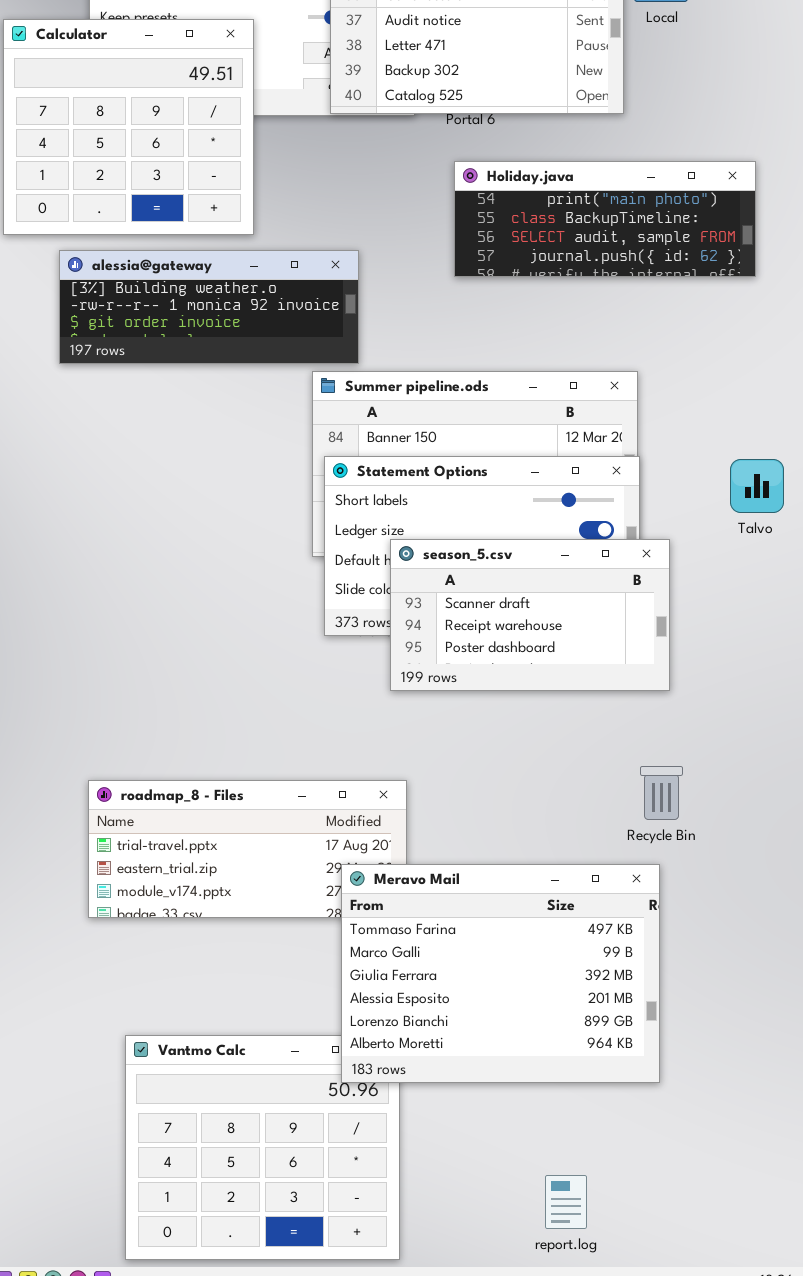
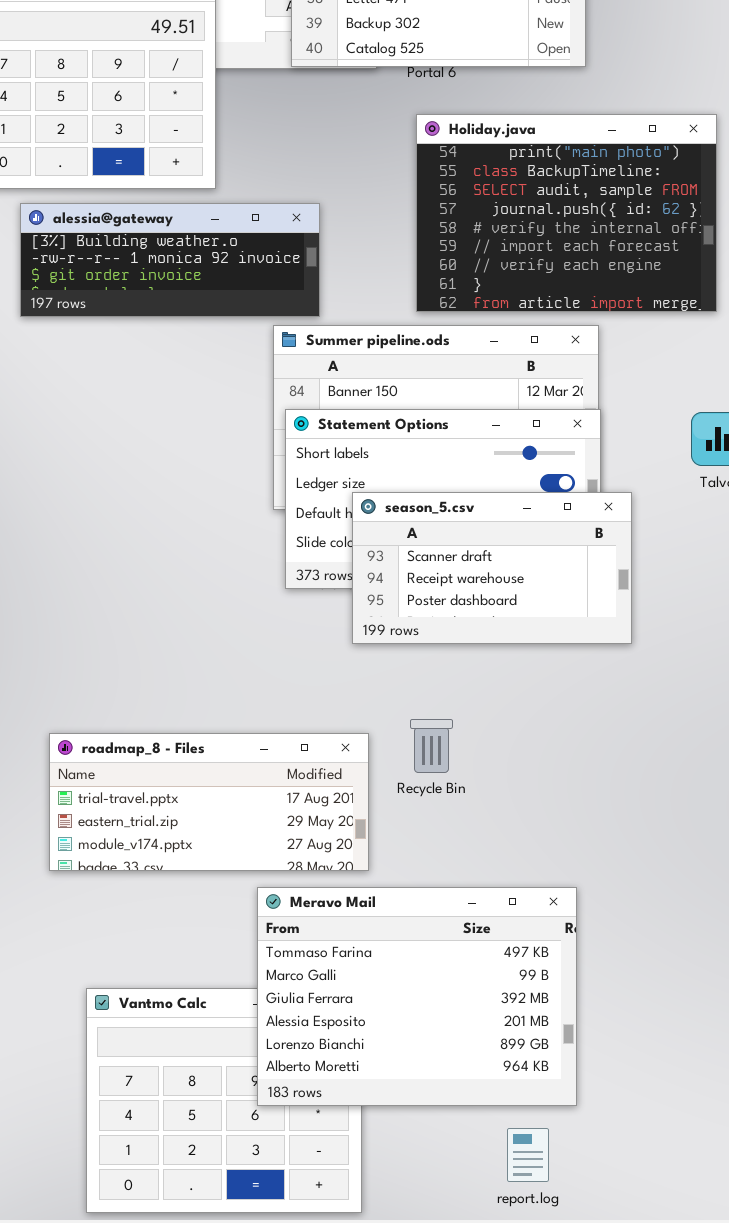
Holiday.java: [454,161,756,277] -> [416,114,717,312], resized
Recycle Bin: [640,766,683,820] -> [410,719,453,773], moved
Meravo Mail: [341,864,660,1083] -> [257,887,577,1106], moved

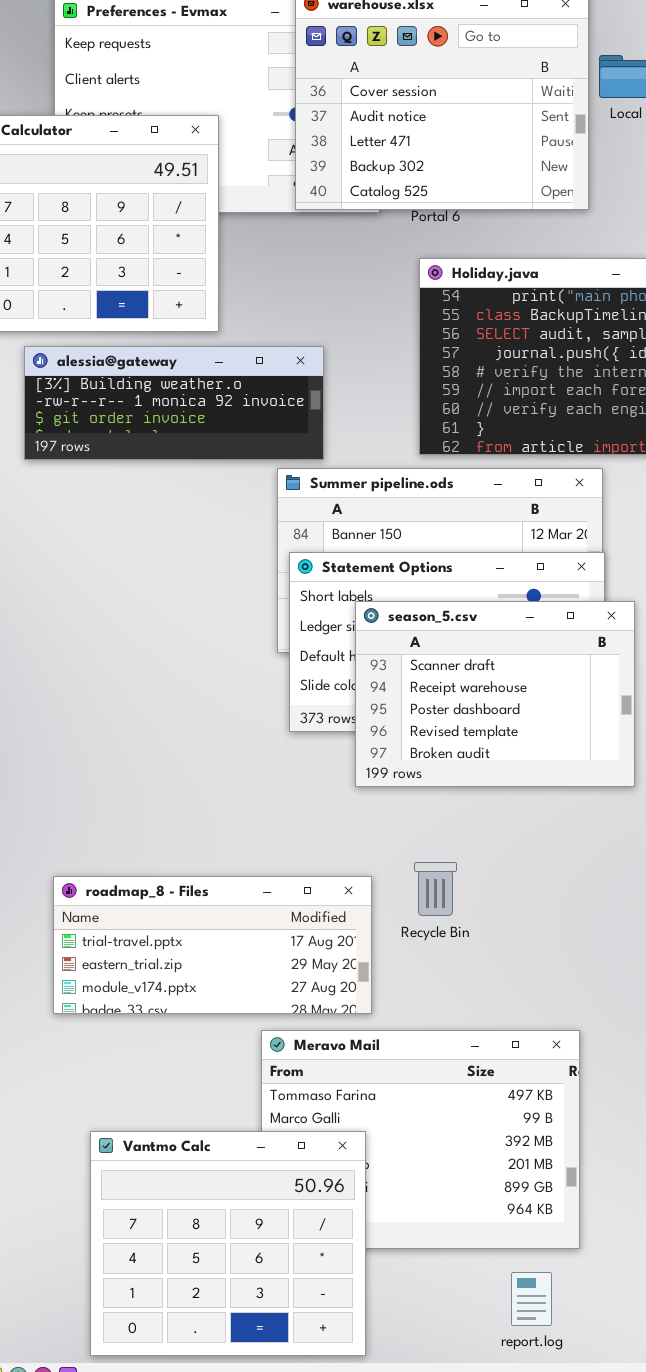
season_5.csv: [352,492,632,644] -> [355,601,635,787], resized
Vantmo Calc: [86,988,362,1213] -> [90,1131,366,1356], raised

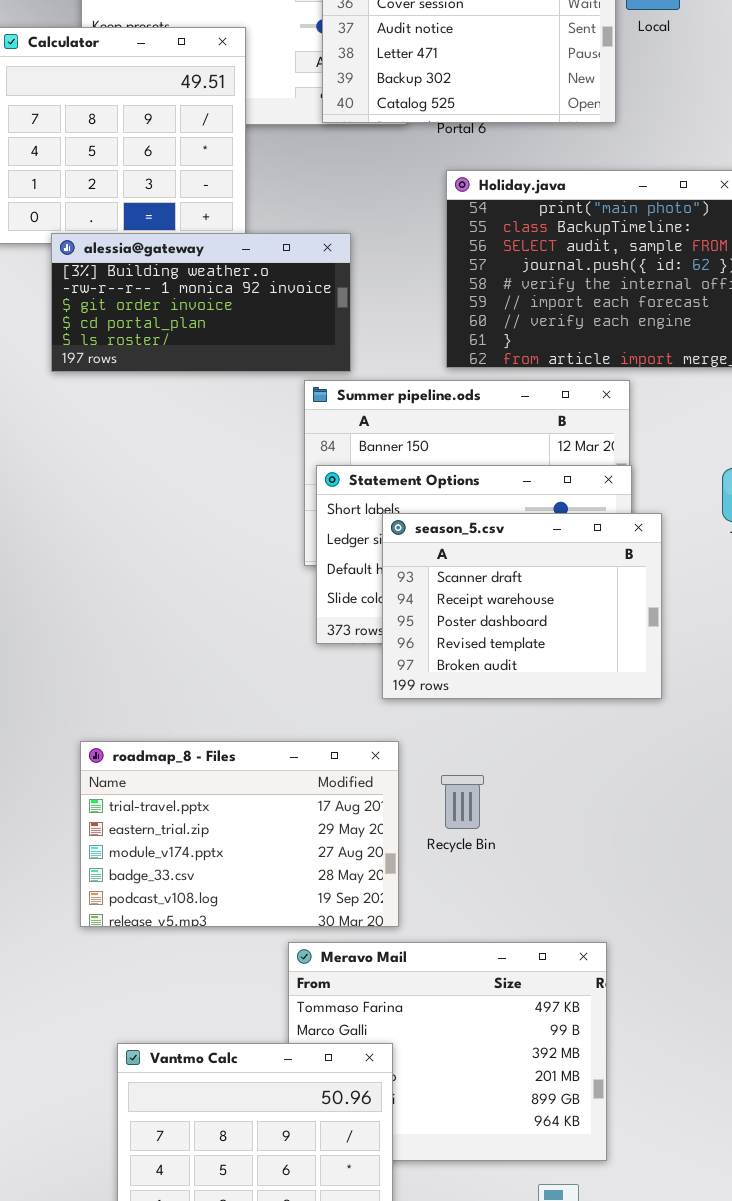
alessia@gateway: [24,346,324,460] -> [51,233,351,372], resized
roadmap_8 - Files: [53,876,372,1014] -> [80,741,399,927], resized

